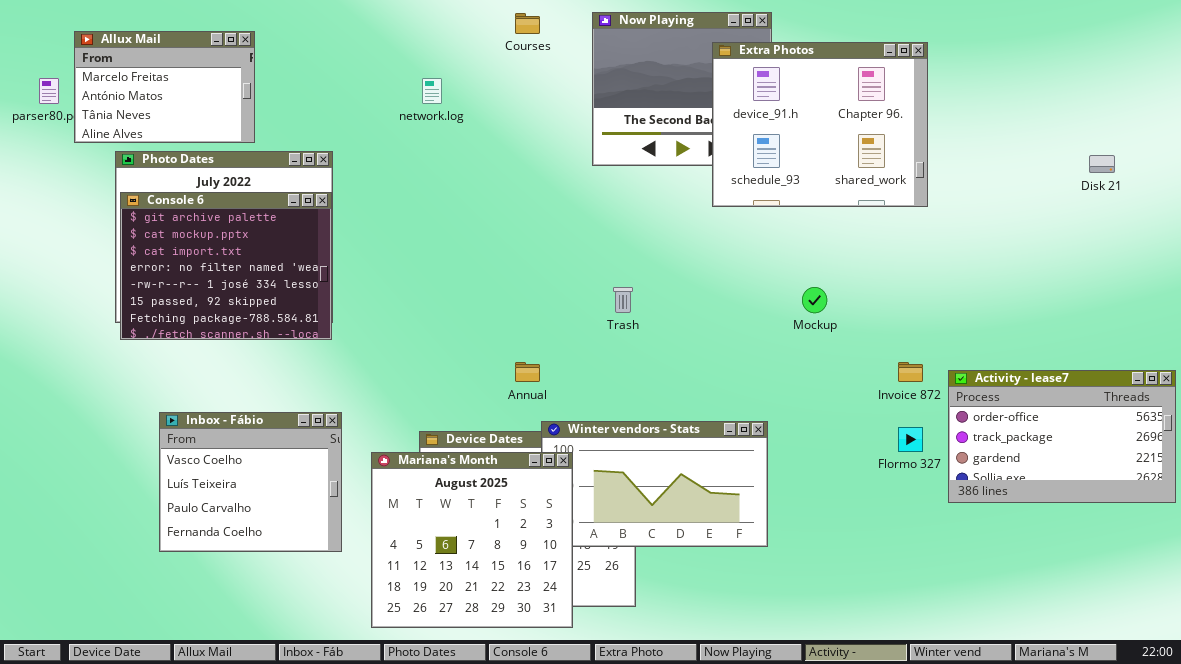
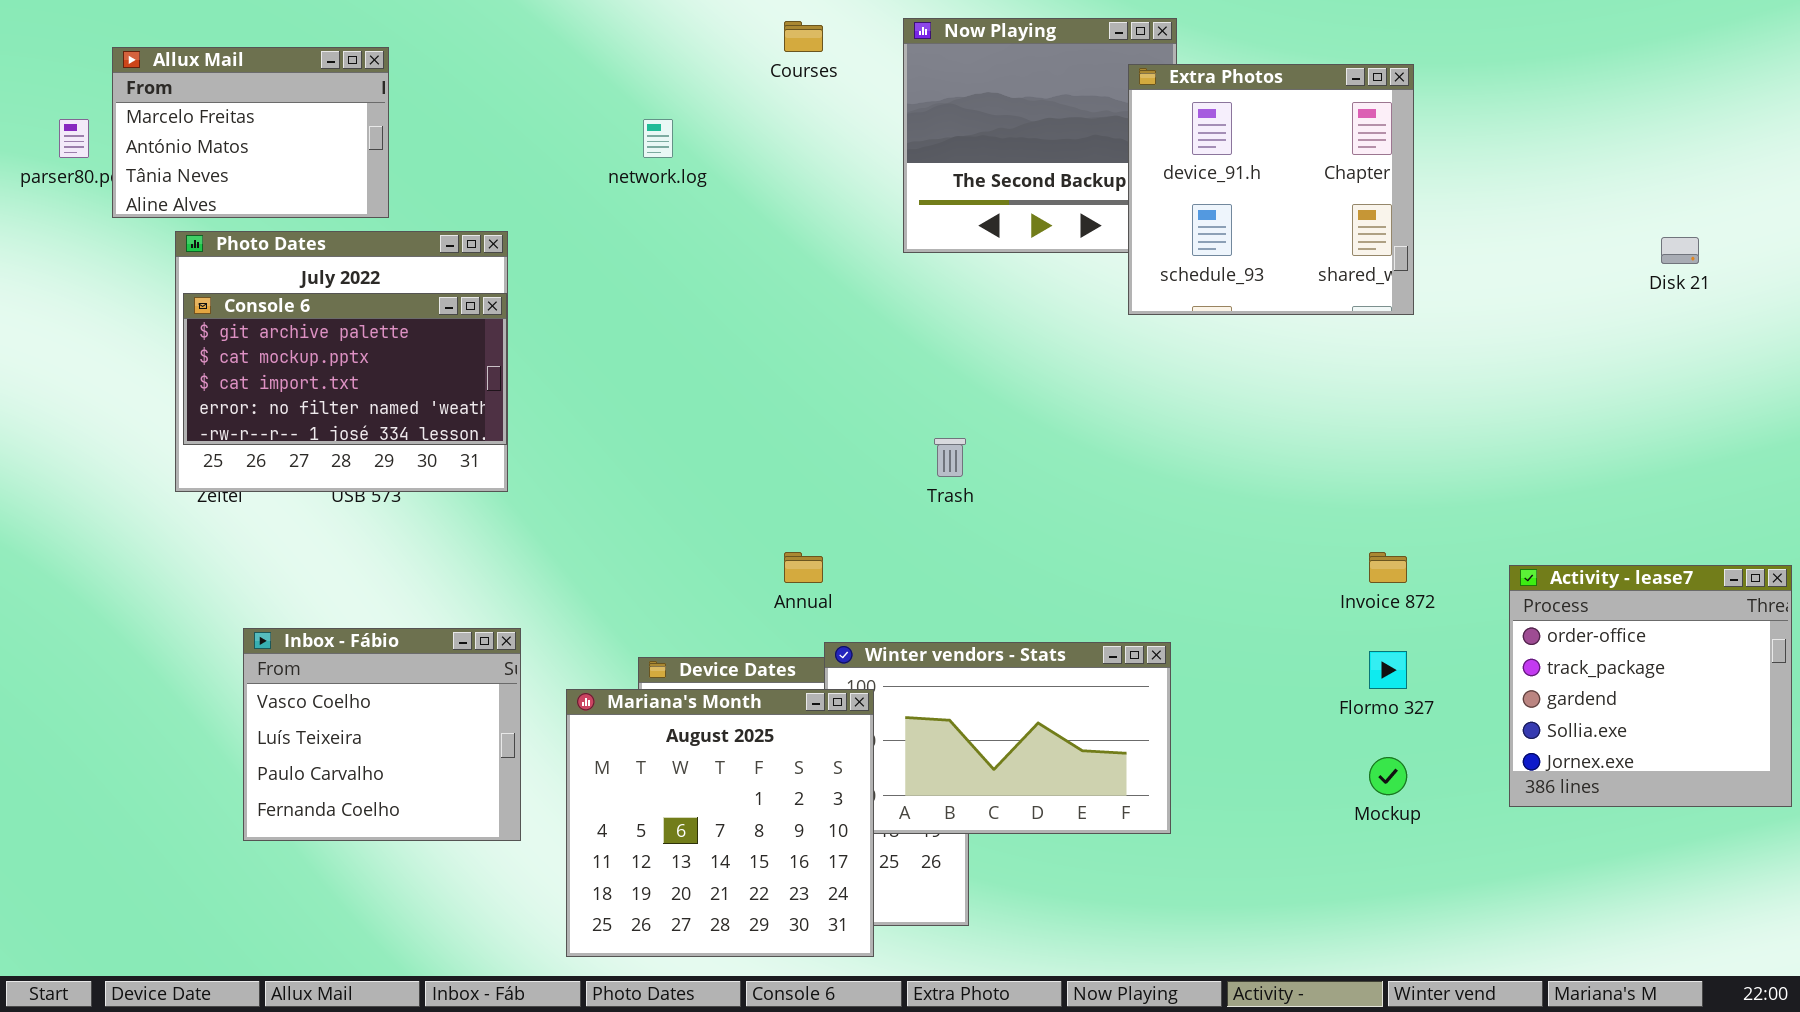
Extra Photos: [712,42,928,207] -> [1128,64,1414,315], resized
Console 6: [120,192,332,340] -> [183,293,507,445], resized
Mockup: [802,287,827,313] -> [1369,757,1407,795], moved
Activity - lease7: [948,370,1176,503] -> [1509,565,1792,807], resized

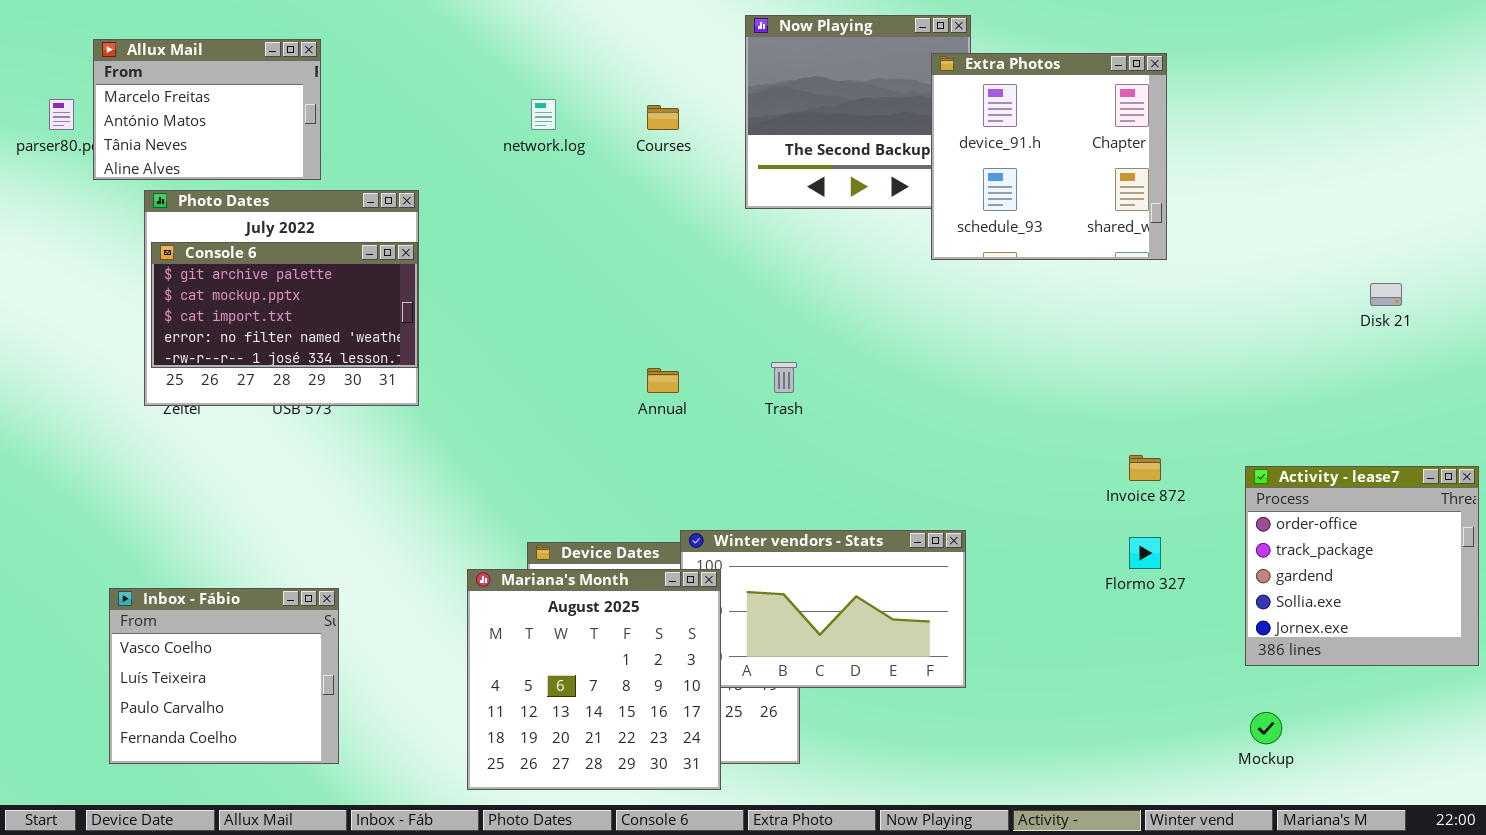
Courses: [784,21,823,52] -> [647,105,679,130], moved
Disk 21: [1661,237,1699,264] -> [1370,283,1402,306], moved
Annual: [784,552,823,583] -> [647,368,679,393], moved
Inbox - Fábio: [243,628,521,841] -> [109,588,339,764], moved
Mockup: [1369,757,1407,795] -> [1250,712,1282,744], moved

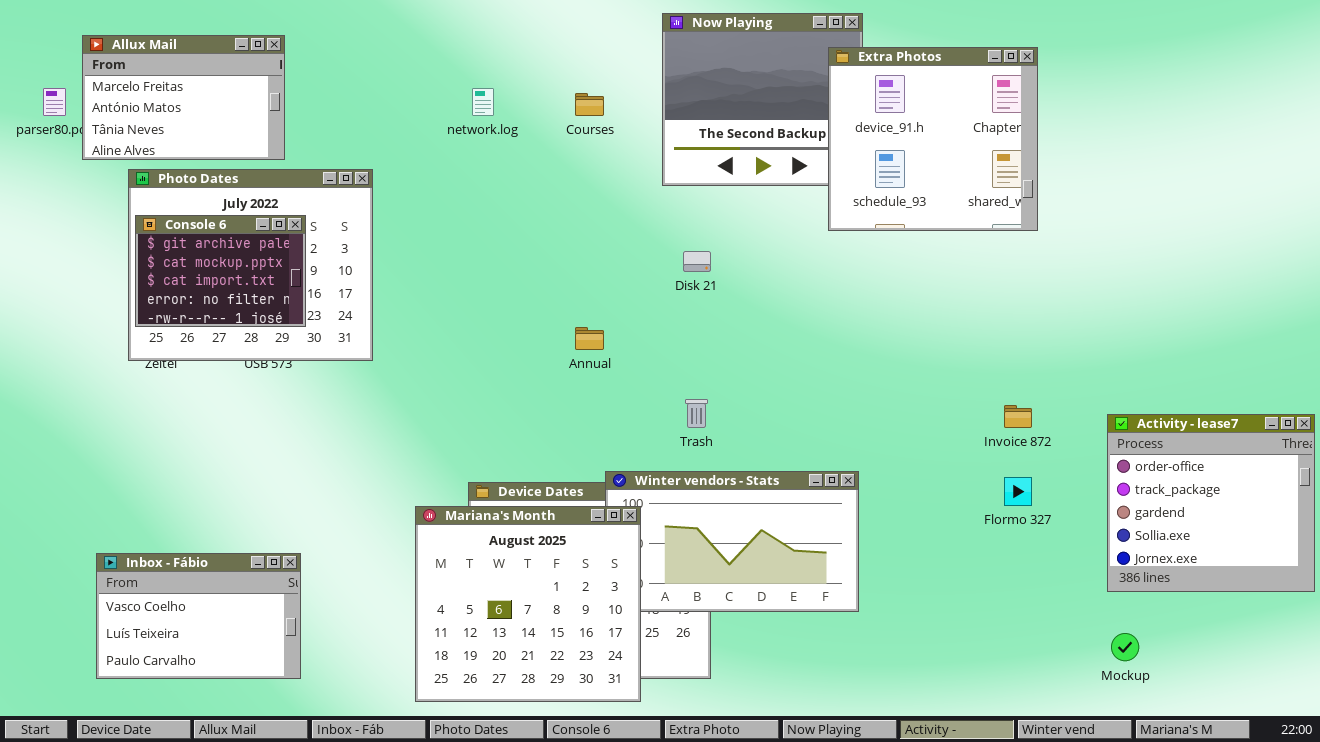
Console 6: [151,242,418,368] -> [135,215,306,327], resized
Disk 21: [1370,283,1402,306] -> [683,251,711,272], moved
Trash: [771,362,797,393] -> [685,399,708,428], moved
Inbox - Fábio: [109,588,339,764] -> [96,553,301,679], resized

